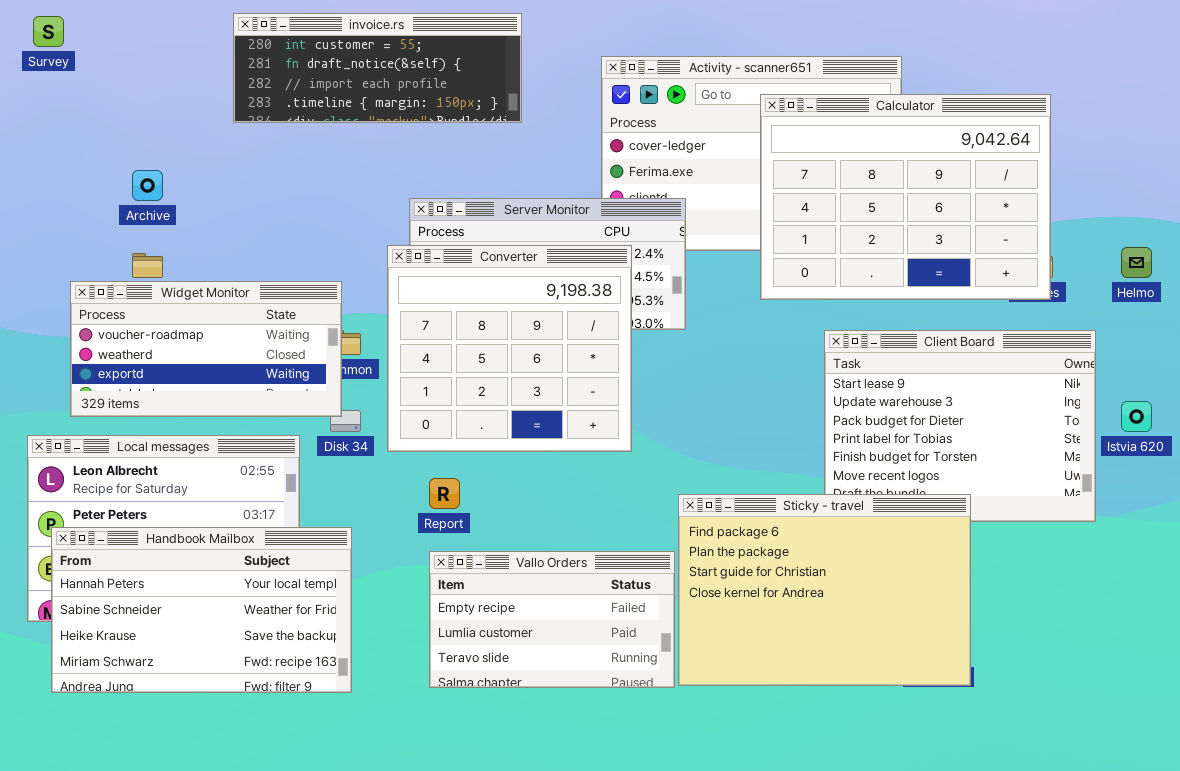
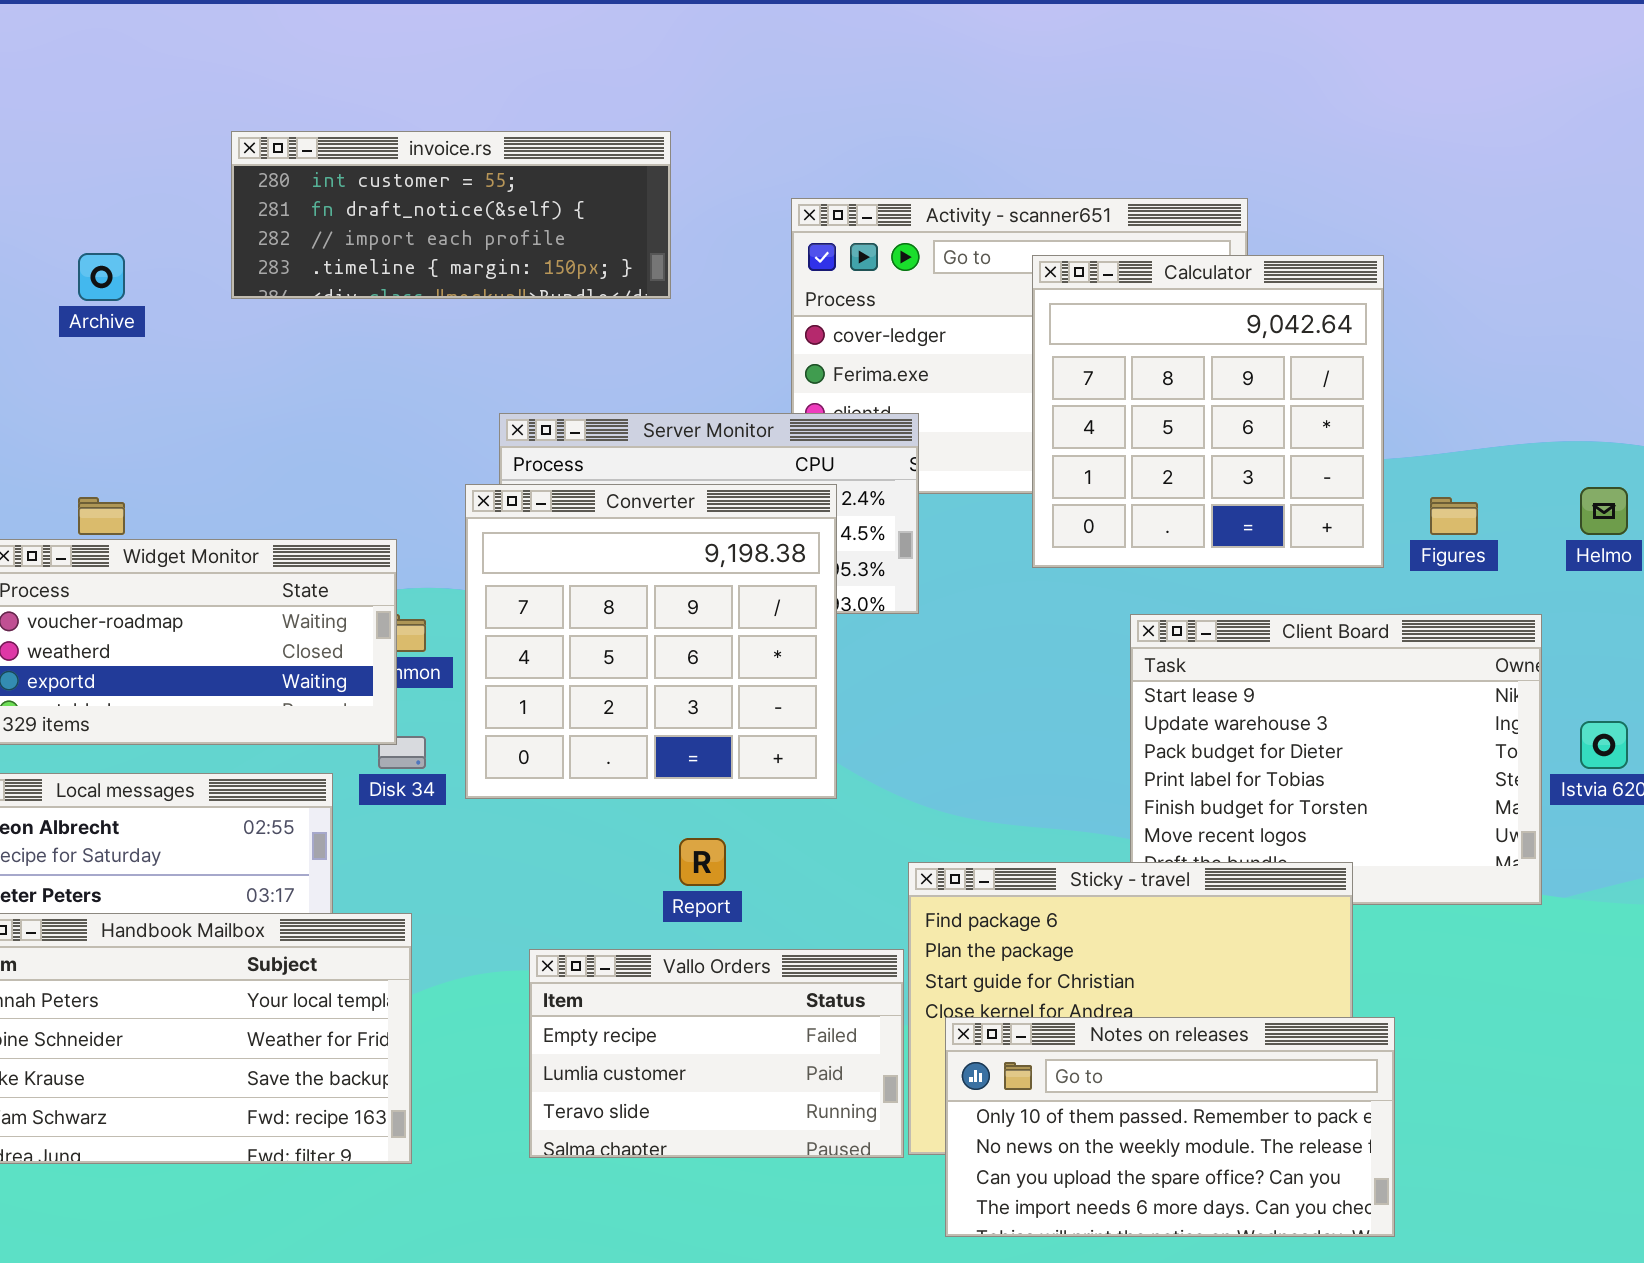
Calculator: [760,94,1051,300] -> [1032,255,1384,568], resized
Archive: [132,170,163,201] -> [78,253,125,301], moved
Report: [429,478,460,509] -> [679,838,726,886], moved
Notes on releases: none -> [945,1017,1395,1237], opened

